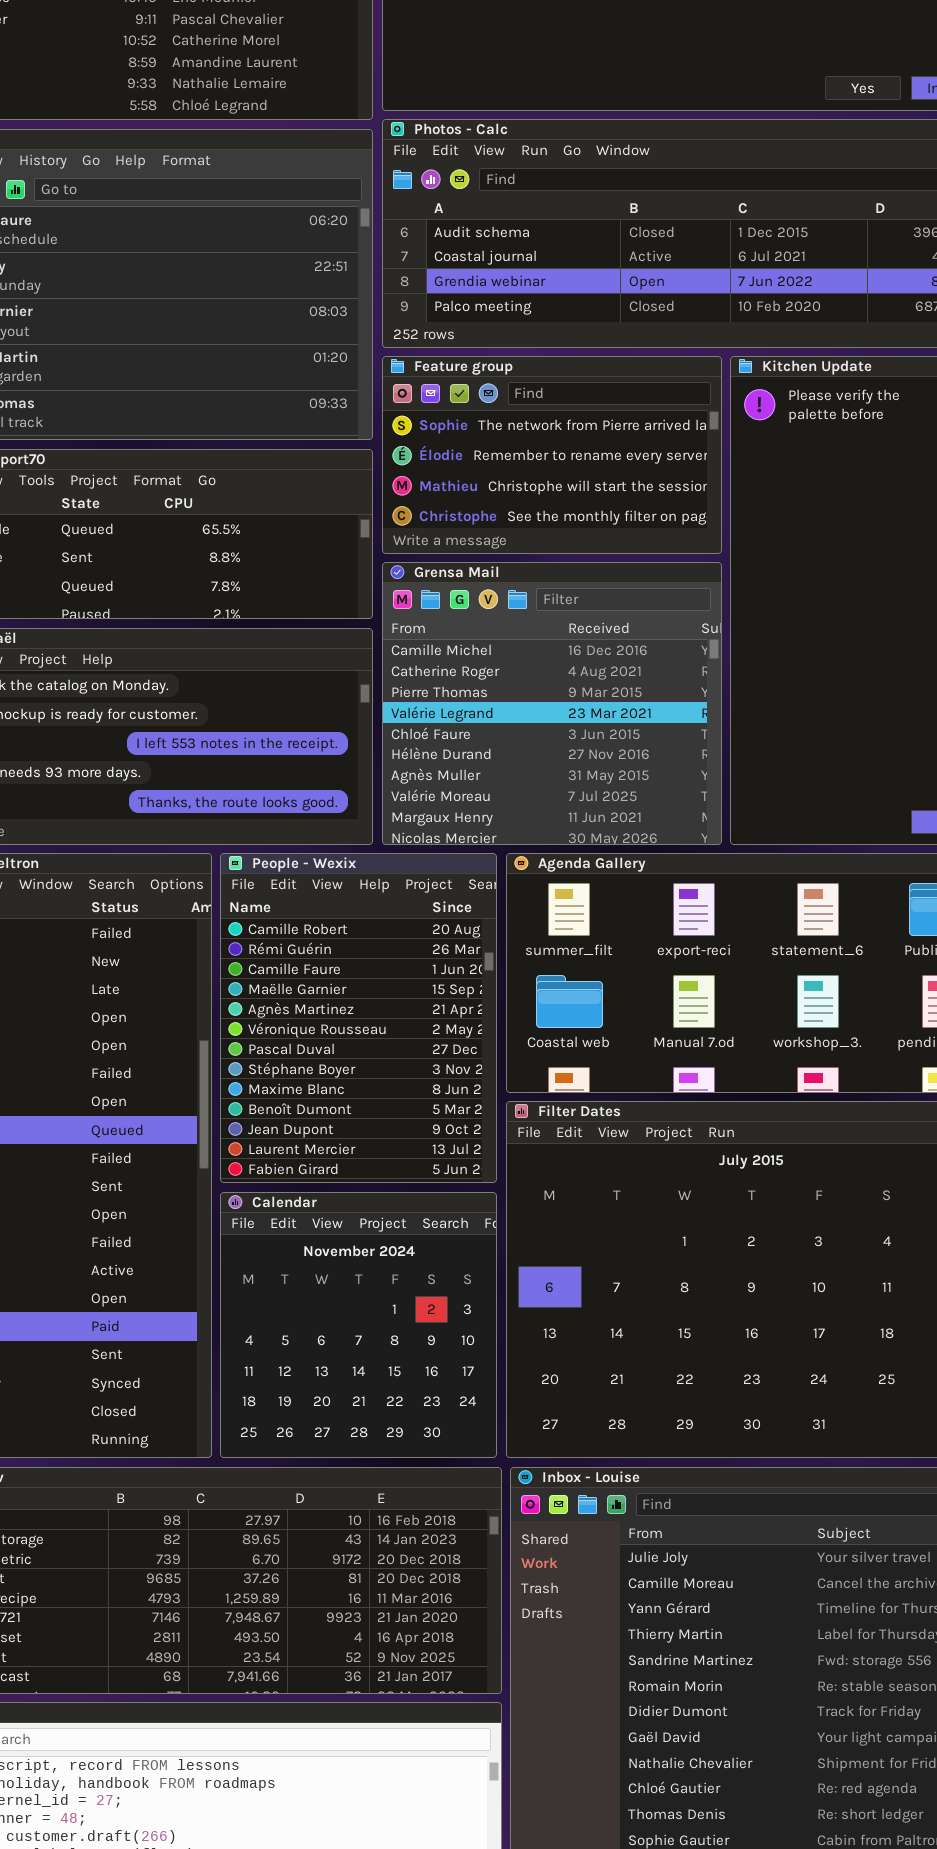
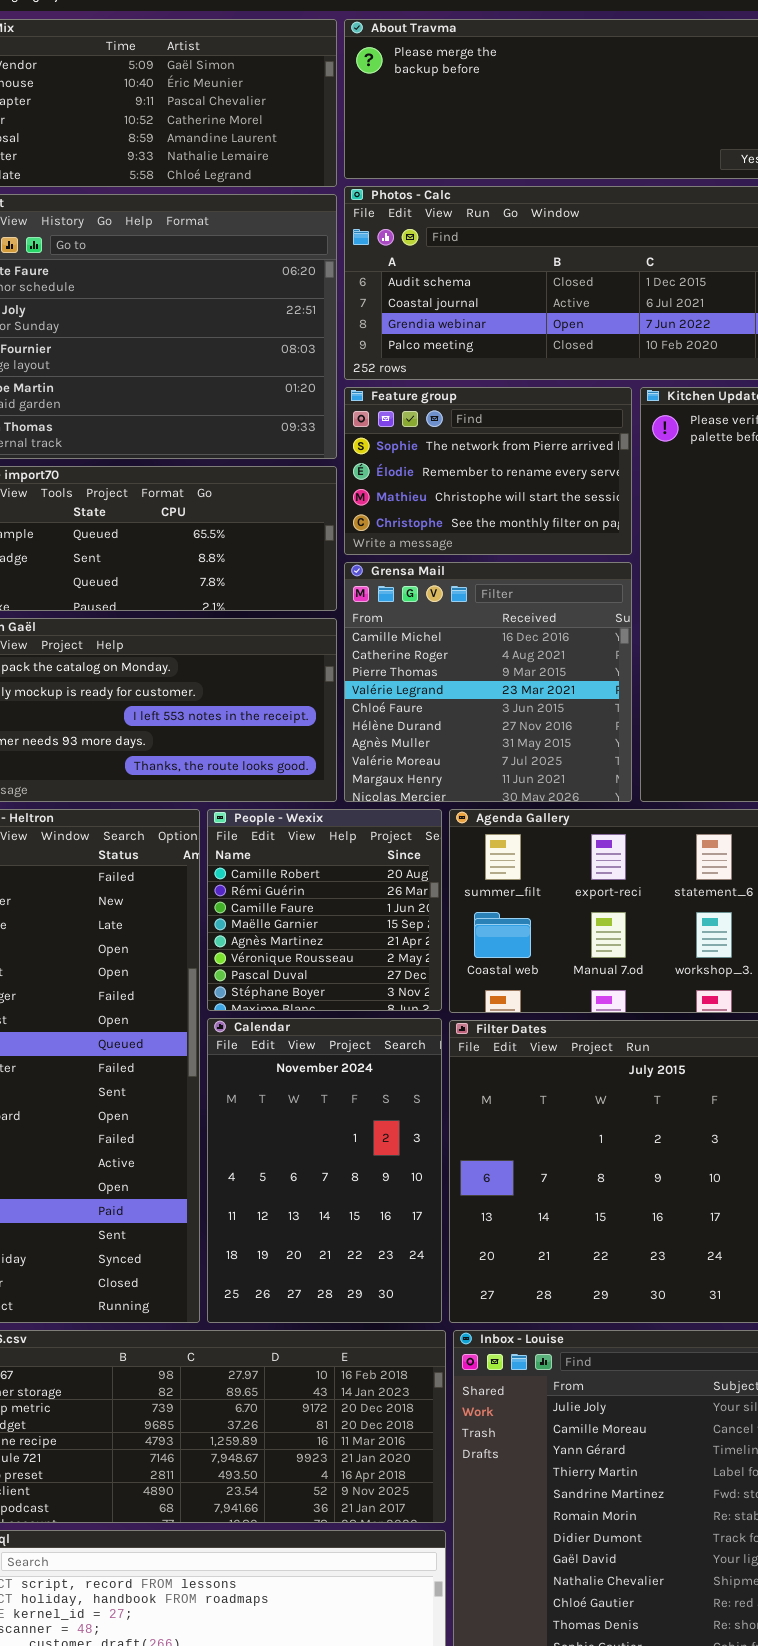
People - Wexix: [220,853,497,1183] -> [207,809,442,1011], resized
Calendar: [220,1192,497,1458] -> [207,1018,442,1323], resized

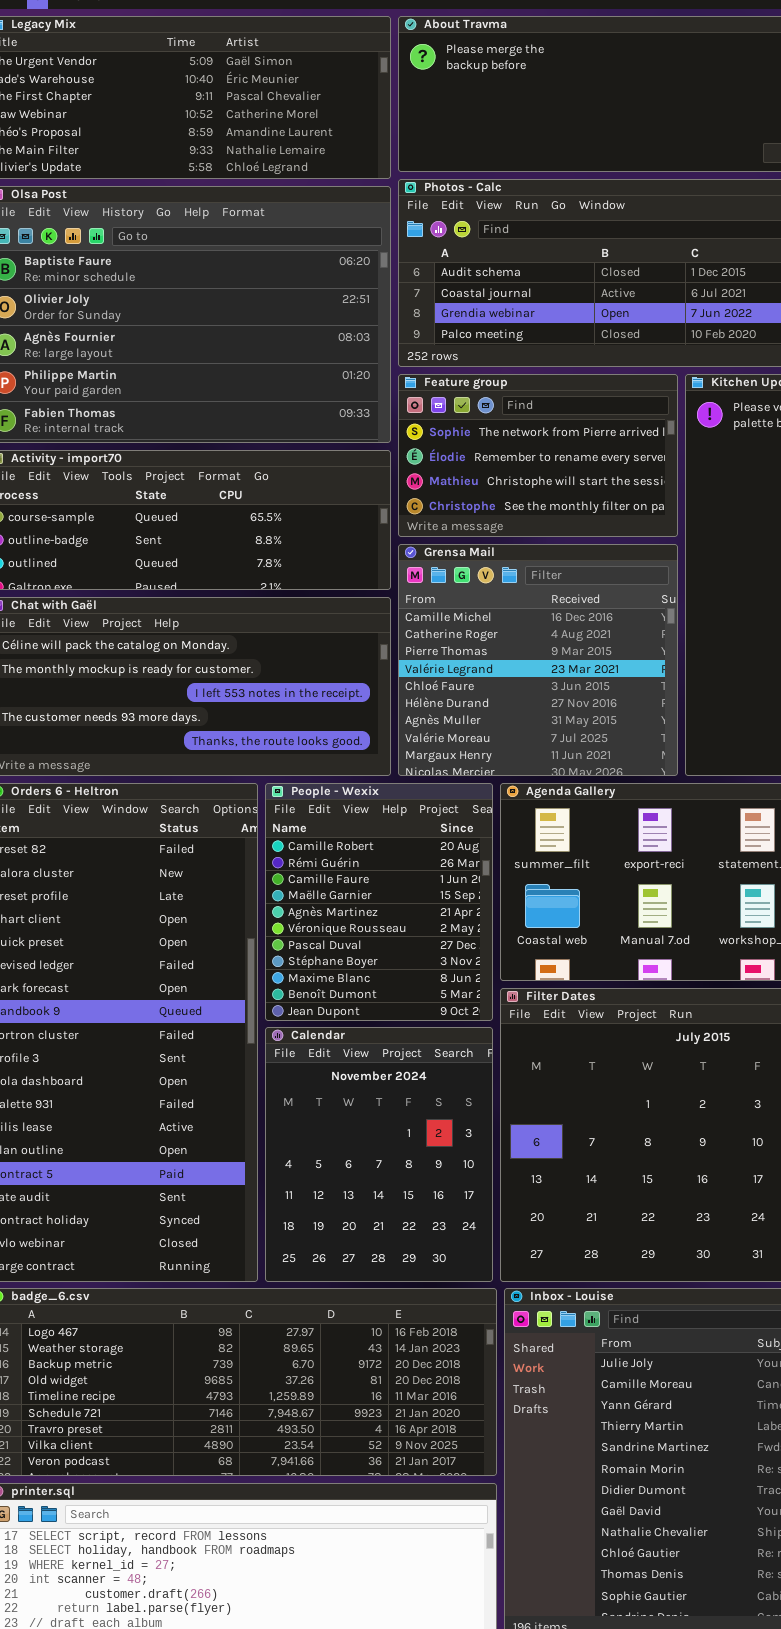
People - Wexix: [207,809,442,1011] -> [265,783,493,1021], resized
Calendar: [207,1018,442,1323] -> [265,1027,493,1282], resized

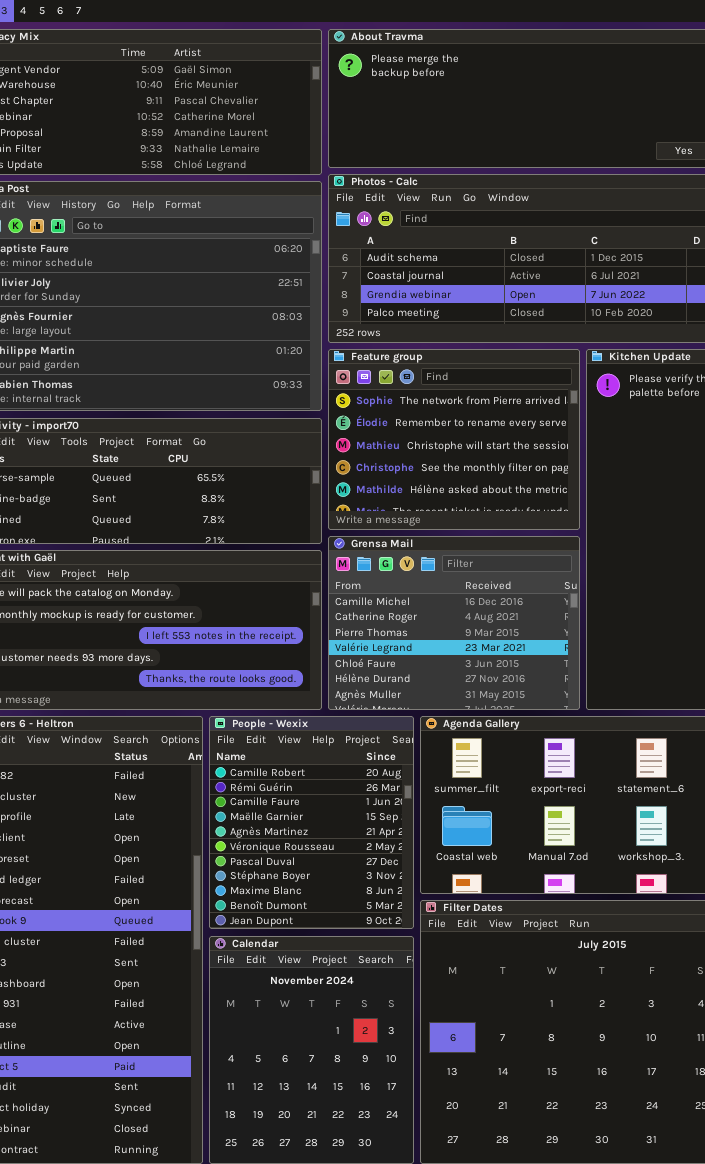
Feature group: [398,374,678,537] -> [328,349,580,530], resized
Grensa Mail: [398,544,678,776] -> [328,536,580,710], resized

